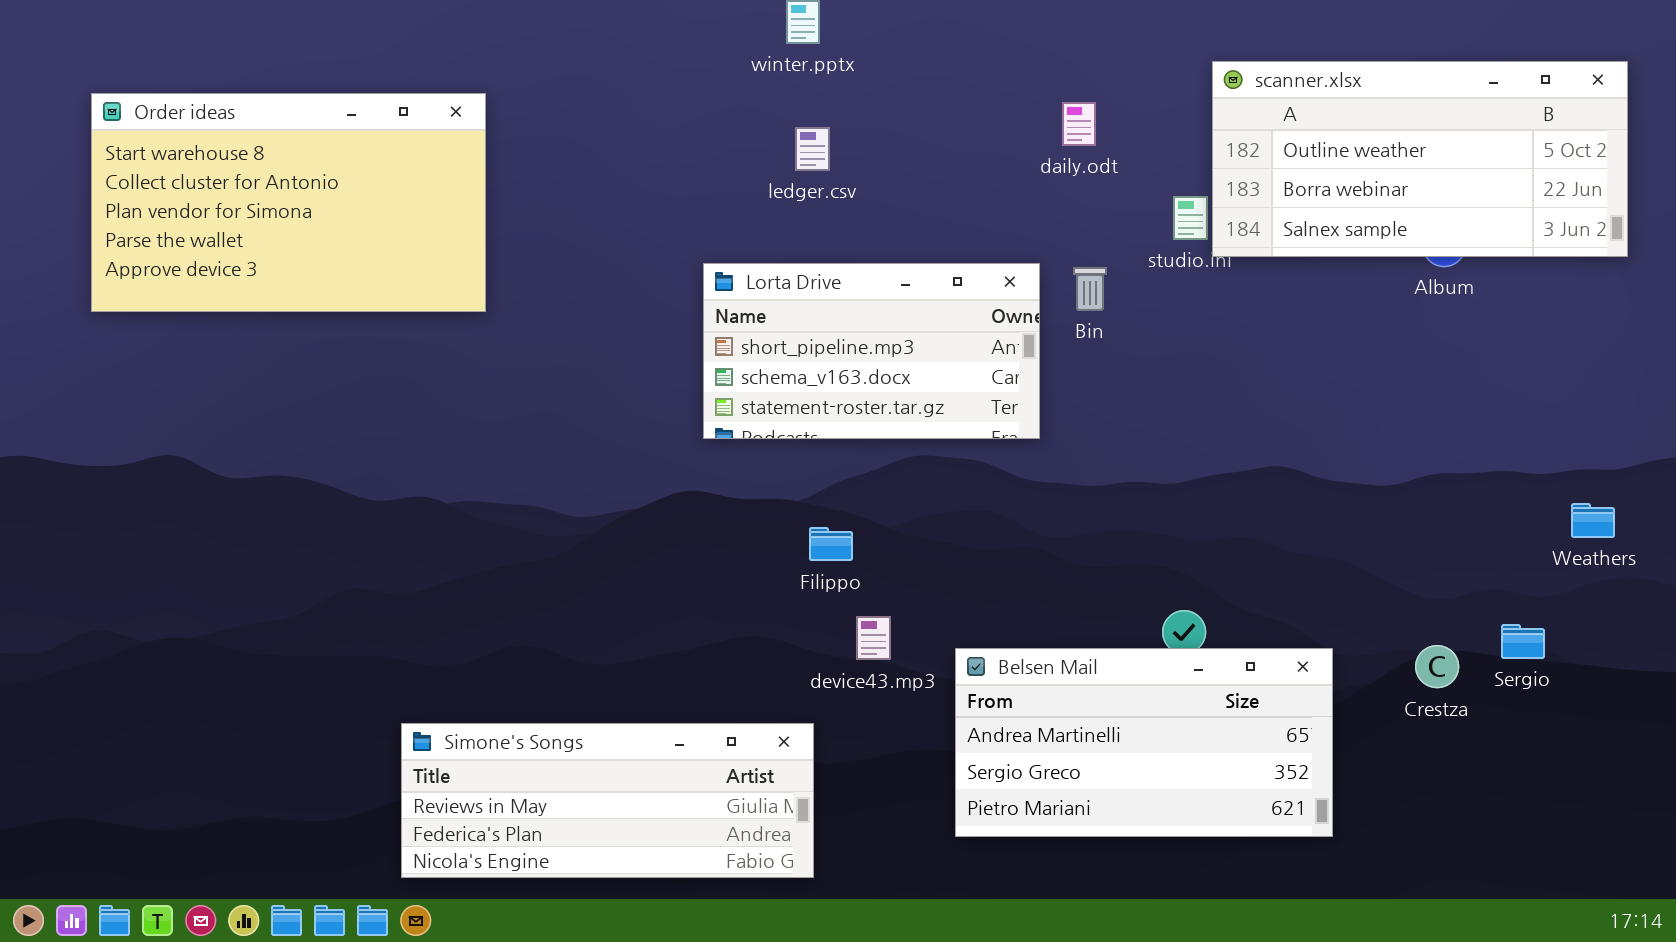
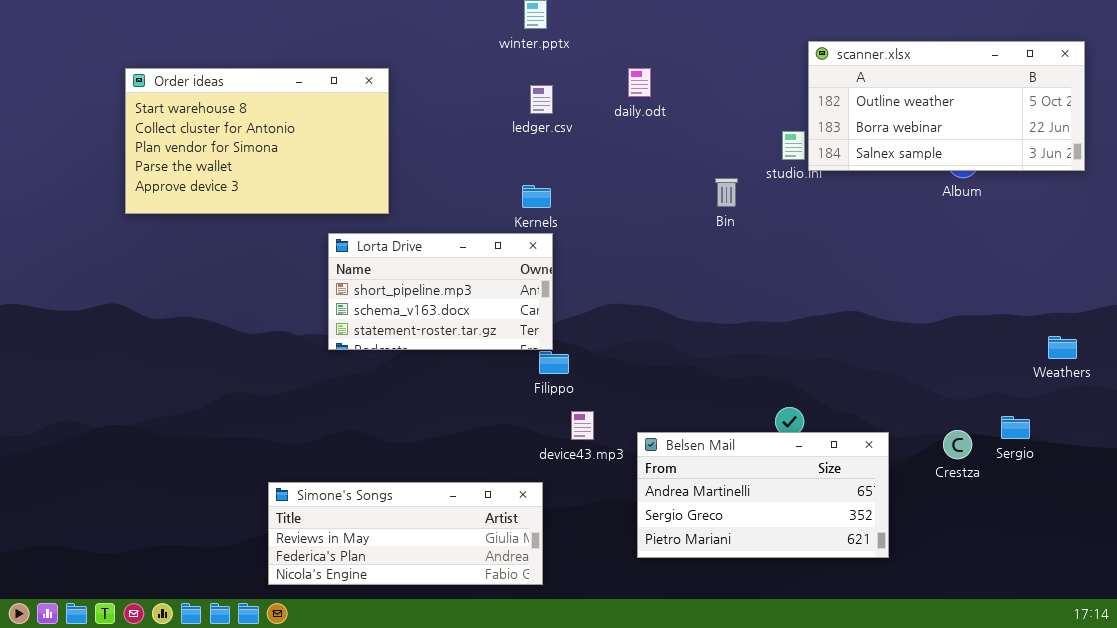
Order ideas: [91,93,486,312] -> [125,68,389,214], moved
daily.odt: [1062,102,1096,146] -> [628,68,651,97], moved
Lorta Drive: [703,263,1040,439] -> [328,233,553,350], moved

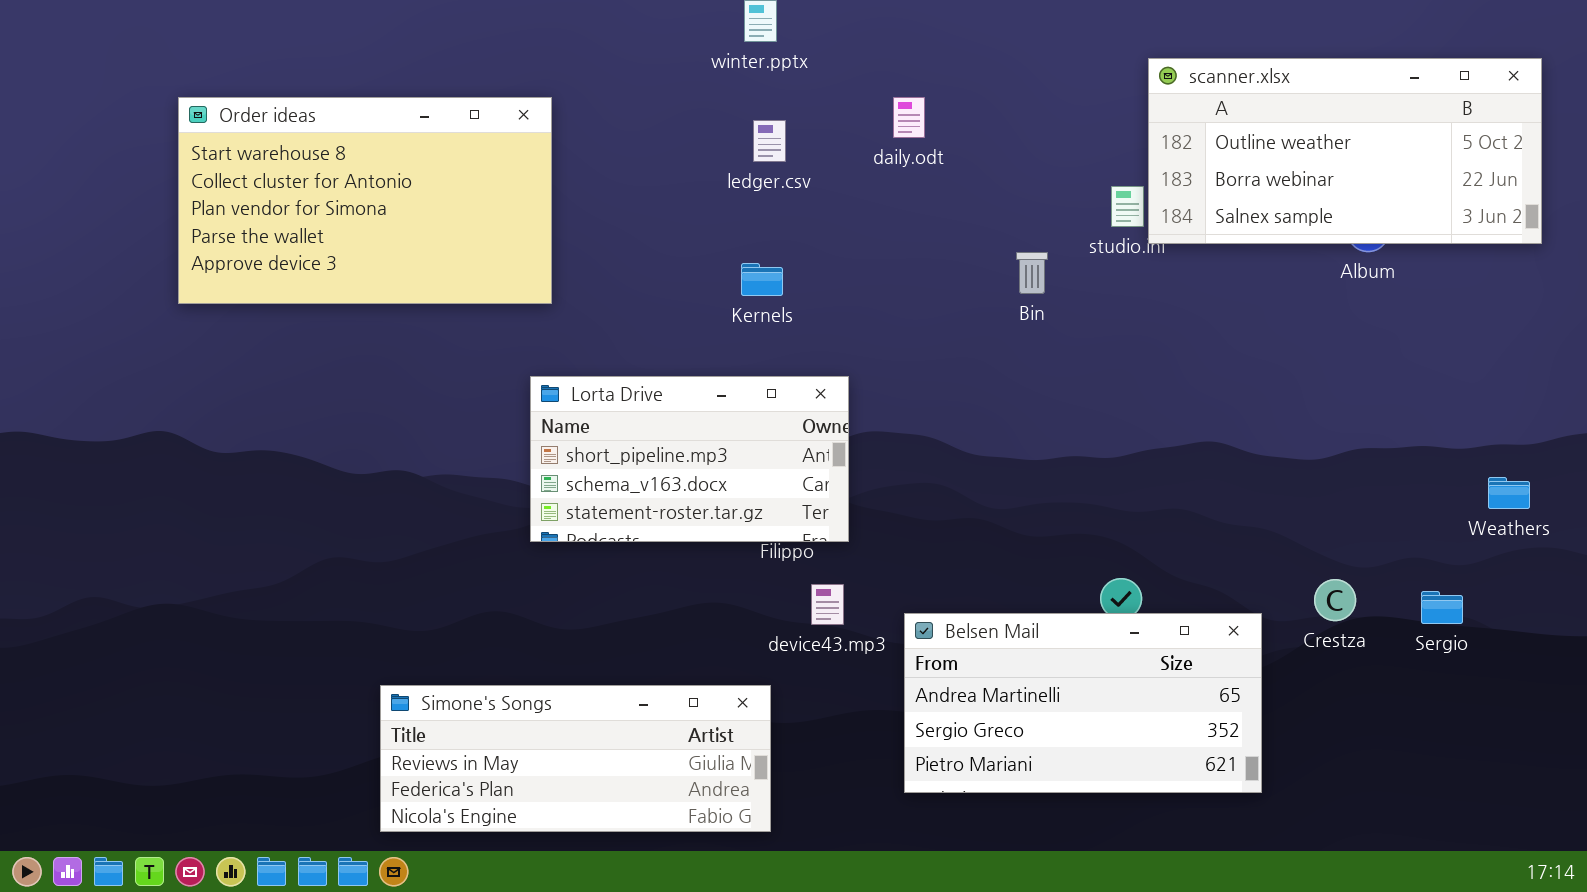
Lorta Drive: [328,233,553,350] -> [530,376,849,542], moved
Crestza: [943,430,972,459] -> [1314,579,1356,621], moved

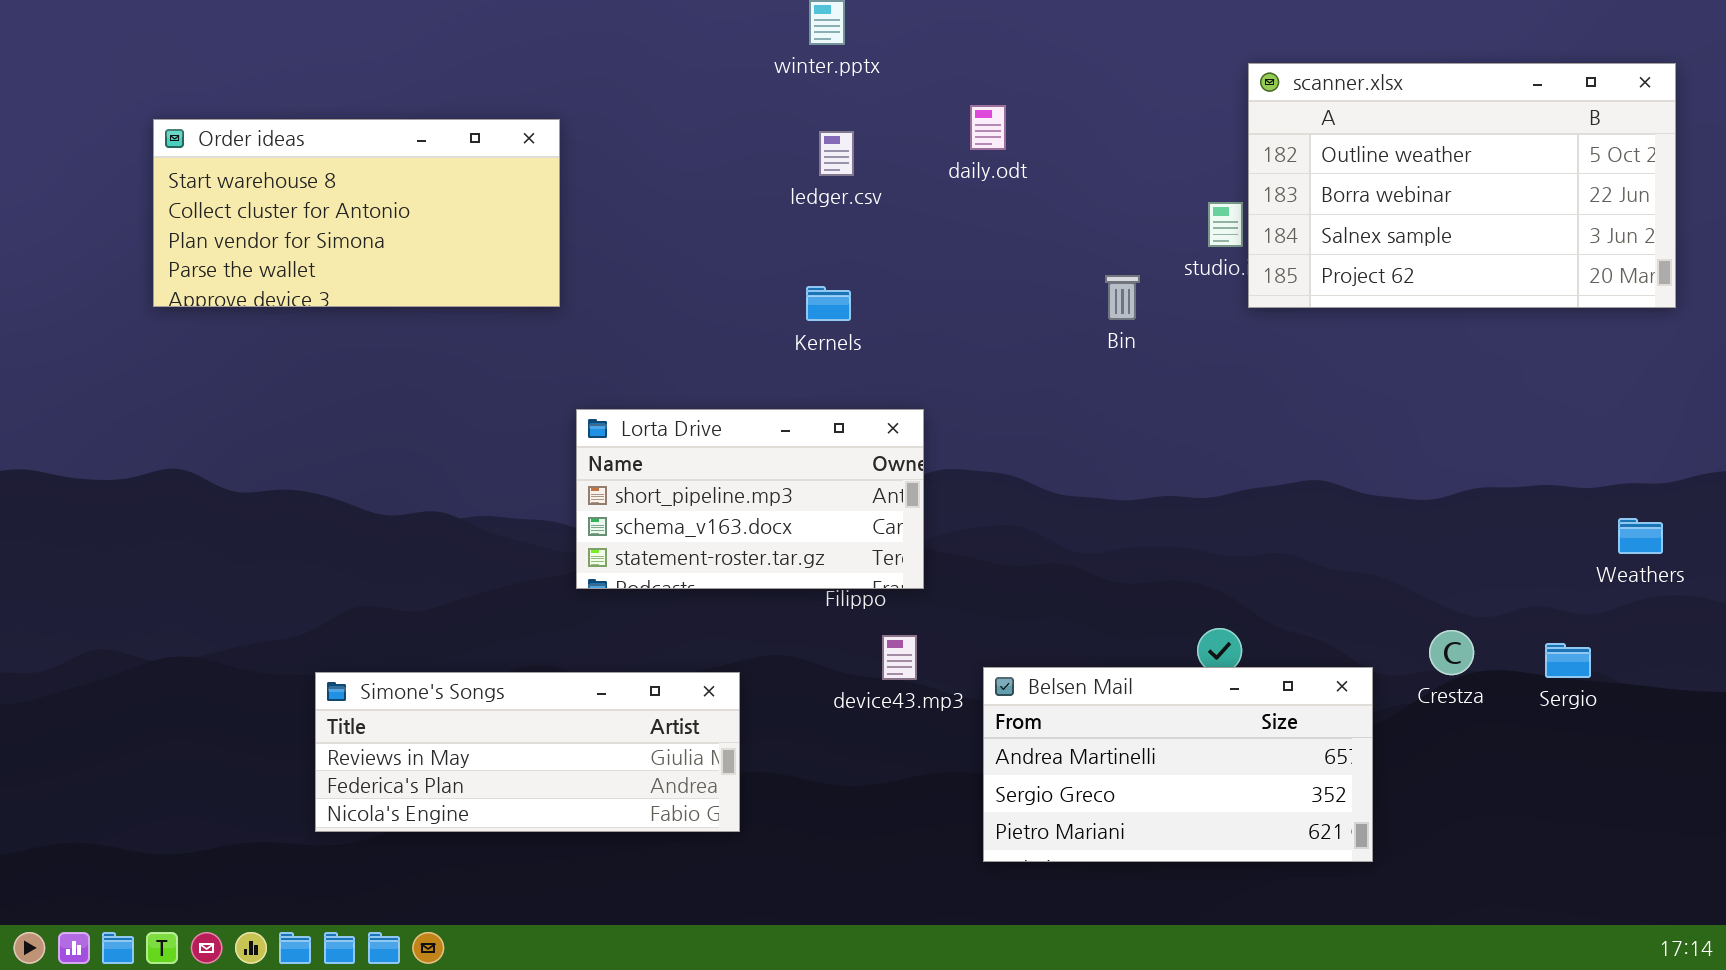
scanner.xlsx: [1148,58,1542,244] -> [1248,63,1676,308], resized
Order ideas: [178,97,552,304] -> [153,119,560,307], moved, resized
Simone's Songs: [380,685,771,832] -> [315,672,740,832], moved

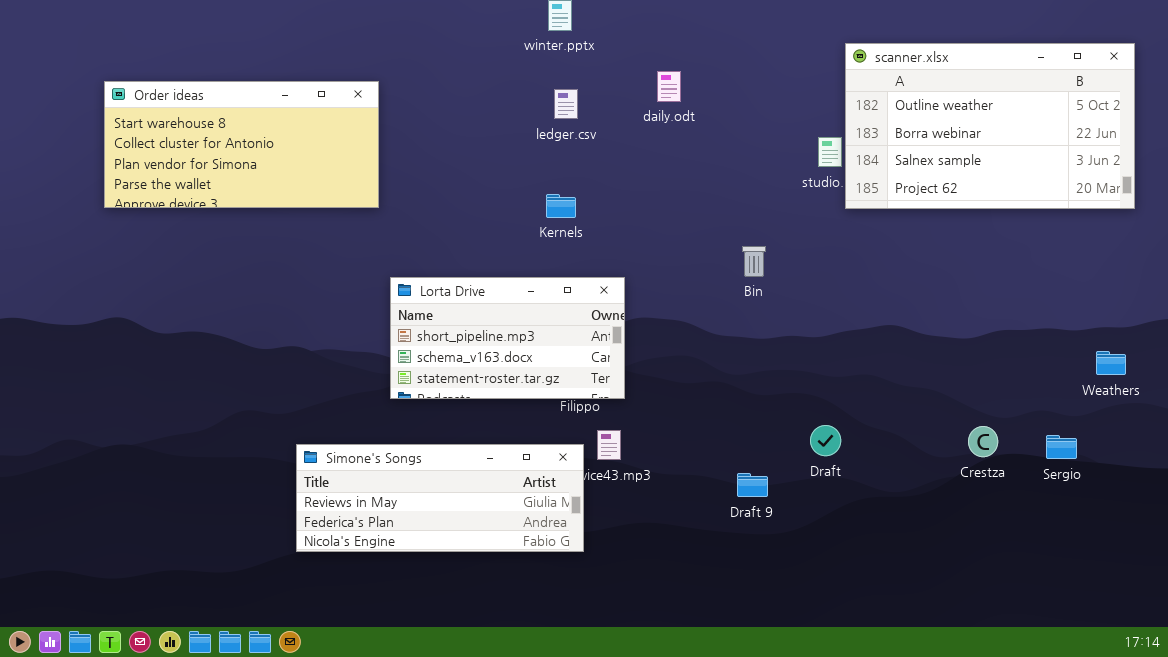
Bin: [1105,275,1140,320] -> [742,246,766,277], moved
Belsen Mail: [983,667,1373,862] -> none, closed
Simone's Songs: [315,672,740,832] -> [296,444,584,552], moved

